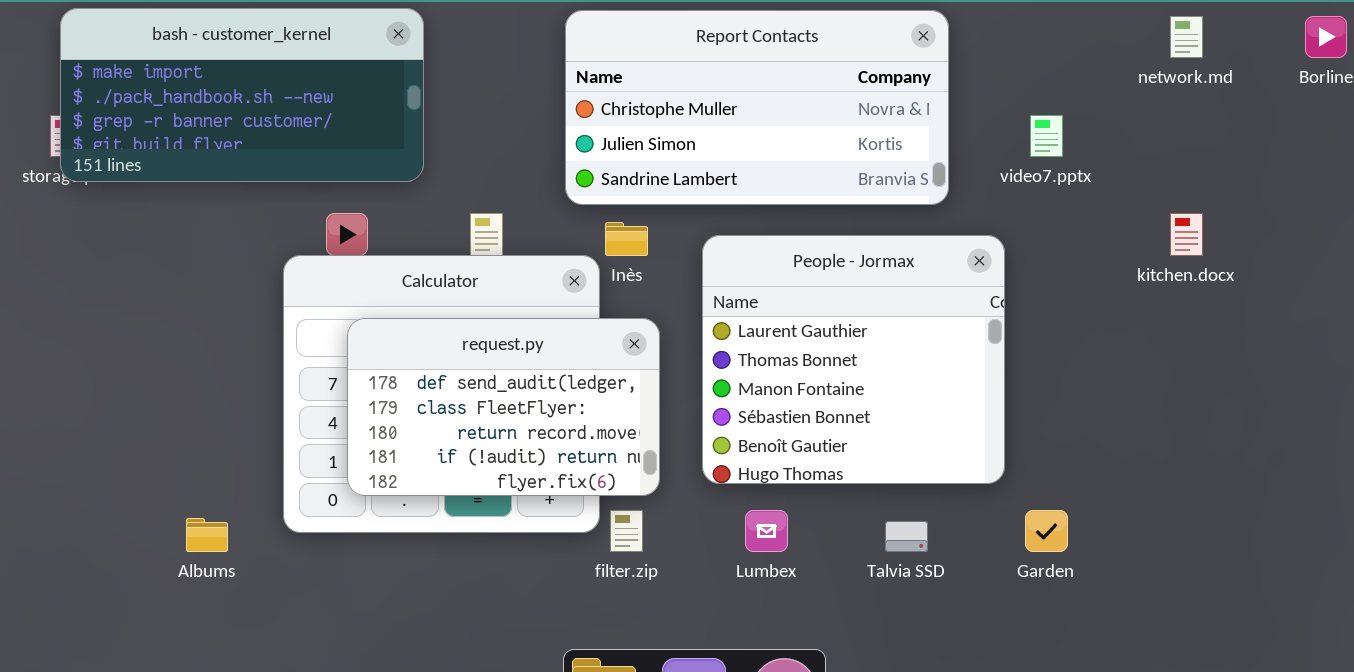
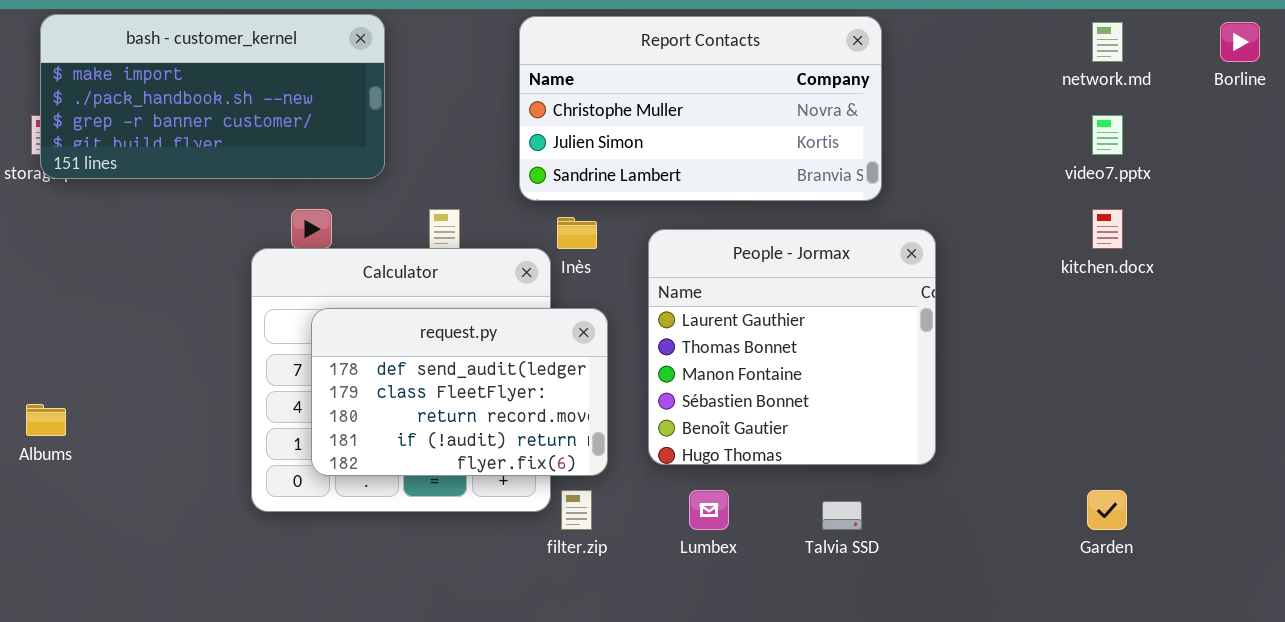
video7.pptx: [1030,115,1063,157] -> [1092,115,1123,155], moved
Garden: [1025,510,1068,552] -> [1087,490,1127,530], moved
Albums: [186,518,228,552] -> [26,404,66,436], moved

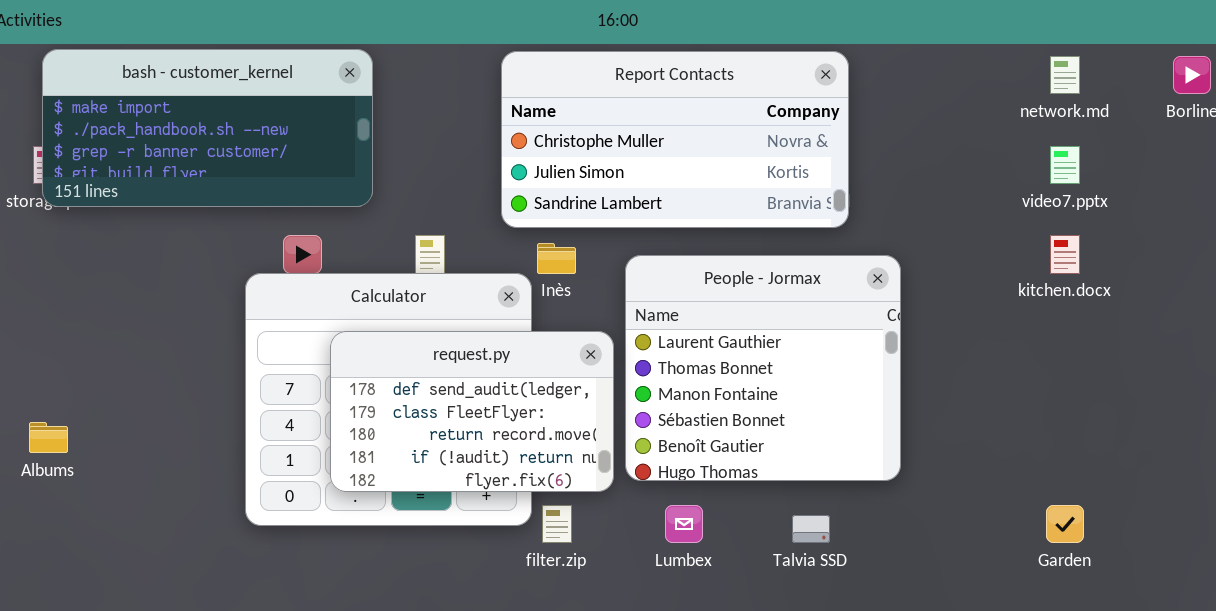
request.py: [311,308,608,476] -> [330,331,614,492], moved

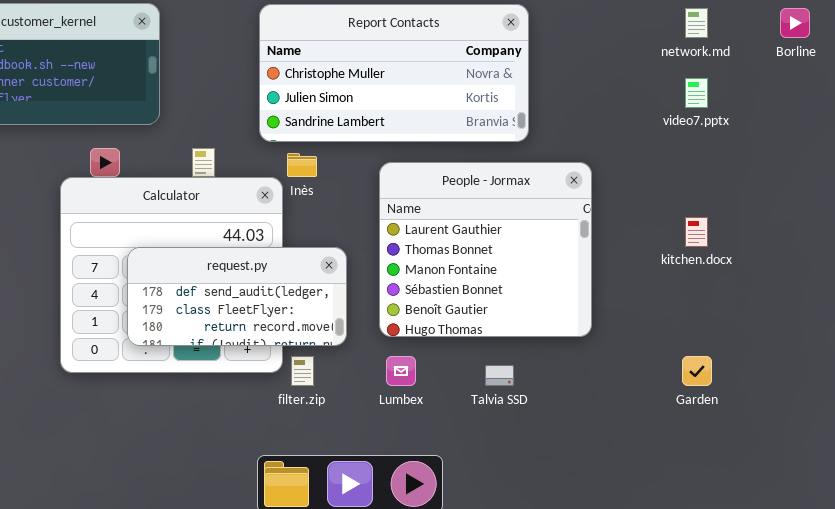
kitchen.docx: [1050,235,1080,274] -> [685,217,708,247], moved
People - Jormax: [625,255,901,481] -> [379,162,592,337], moved
request.py: [330,331,614,492] -> [127,247,347,346], resized

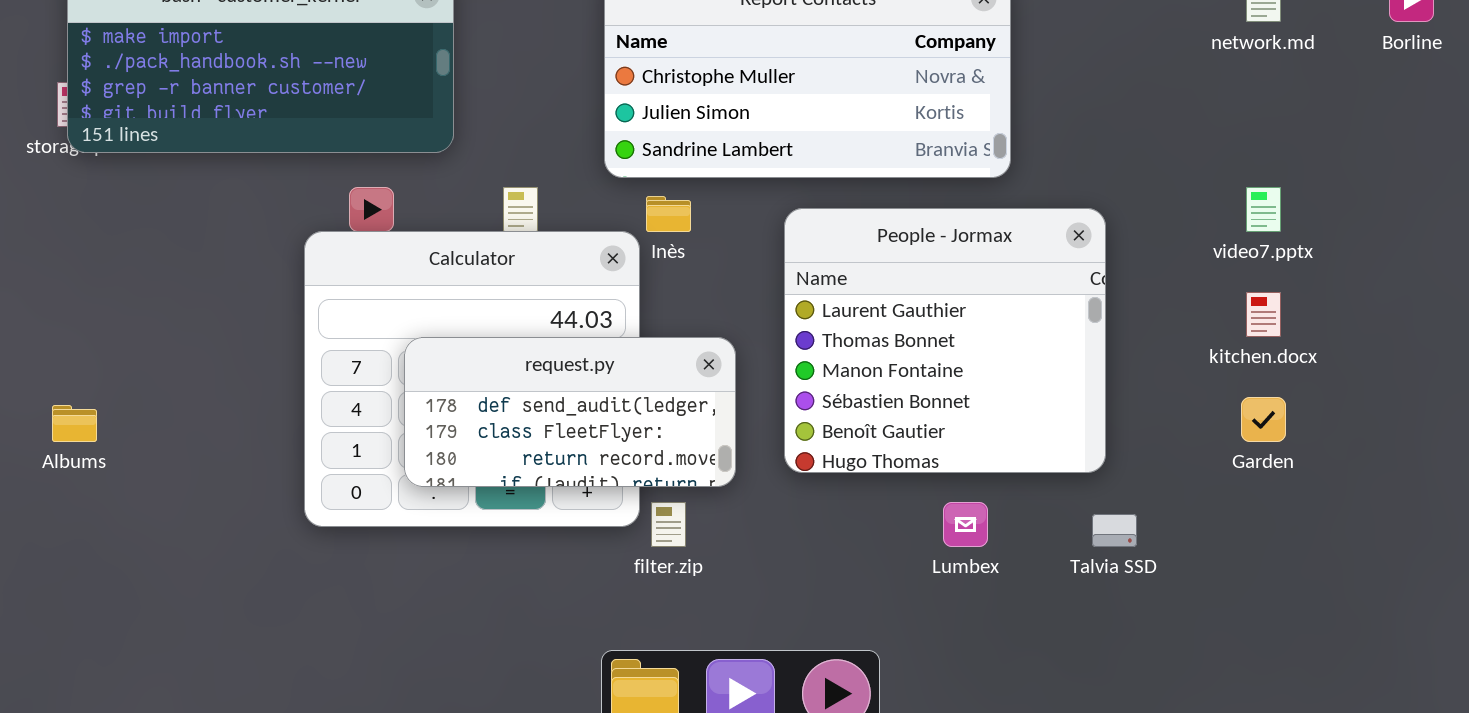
video7.pptx: [685,78,708,108] -> [1246,187,1281,232], moved
Lumbex: [386,356,416,386] -> [943,502,988,547], moved
Garden: [682,356,712,386] -> [1241,397,1286,442], moved
Talvia SSD: [485,365,514,386] -> [1092,514,1137,547], moved

